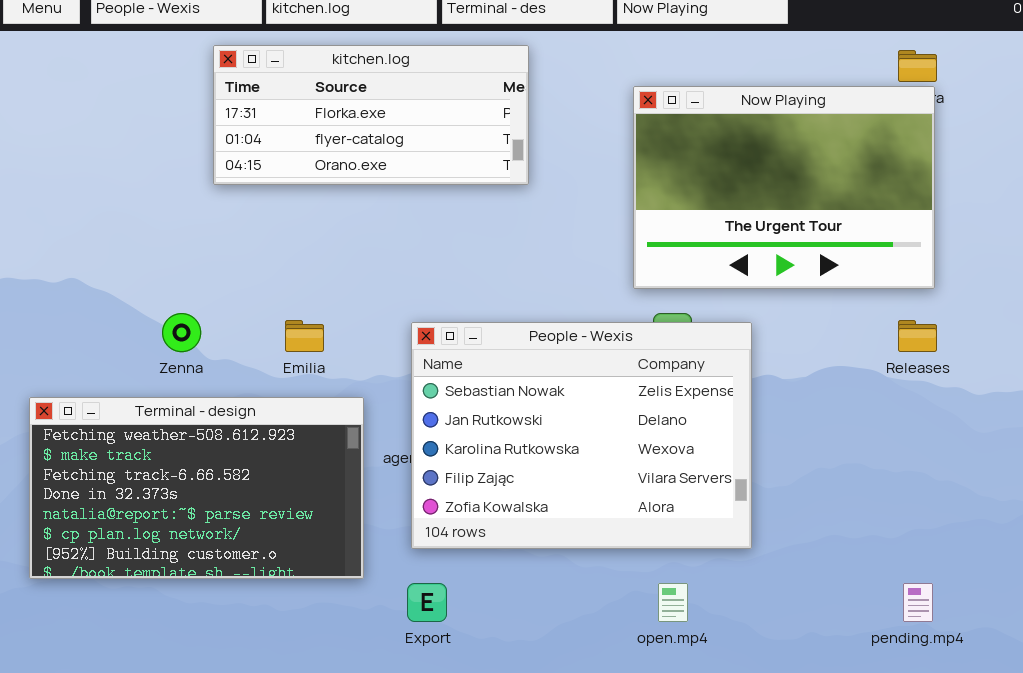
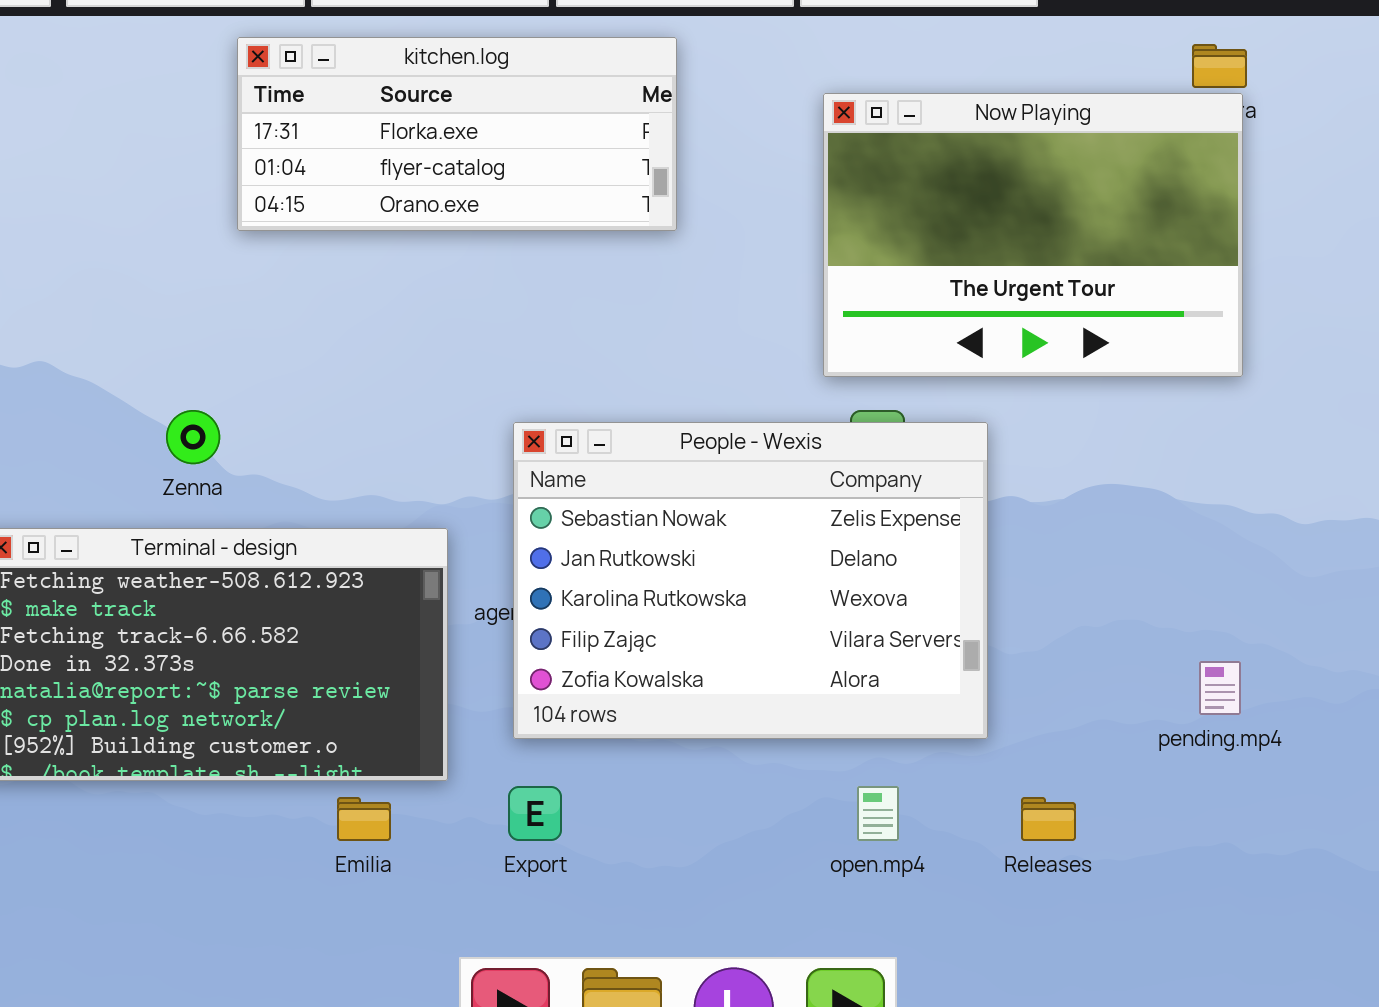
Emilia: [285,320,324,352] -> [337,797,391,841], moved
Releases: [898,320,937,352] -> [1021,797,1076,841], moved
pending.mp4: [903,583,933,622] -> [1199,661,1241,715], moved

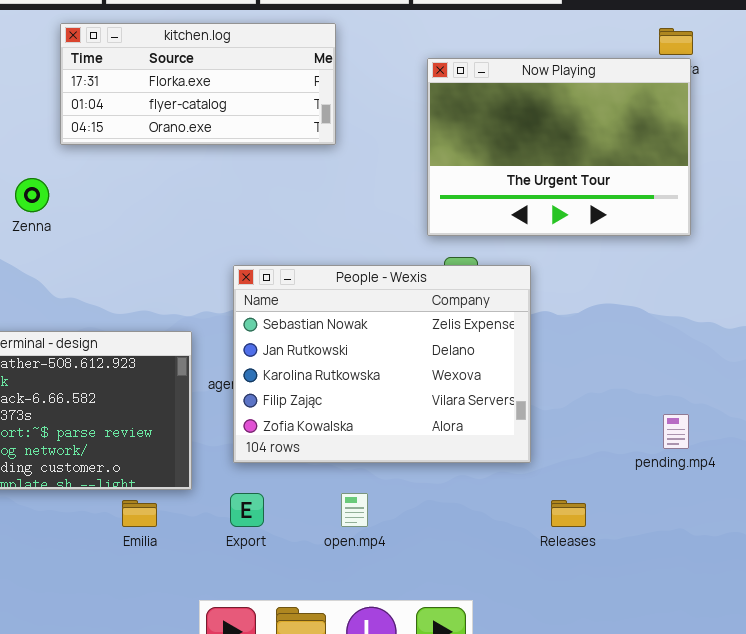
Zenna: [166,410,220,464] -> [15,178,49,212], moved
open.mp4: [857,786,899,841] -> [341,493,368,527], moved

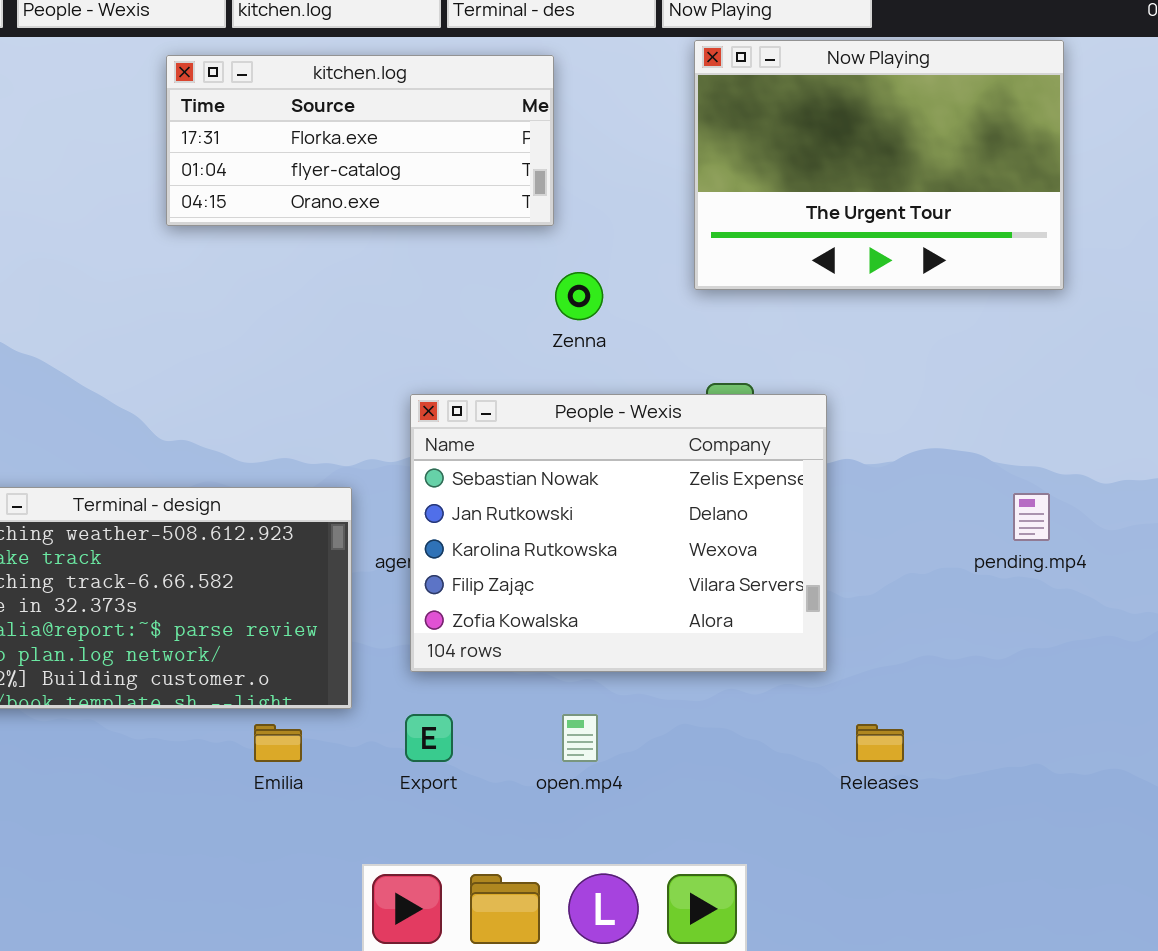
Now Playing: [427,58,691,236] -> [694,40,1064,290], moved
Zenna: [15,178,49,212] -> [555,272,603,320], moved
pending.mp4: [663,414,689,449] -> [1013,493,1050,541], moved

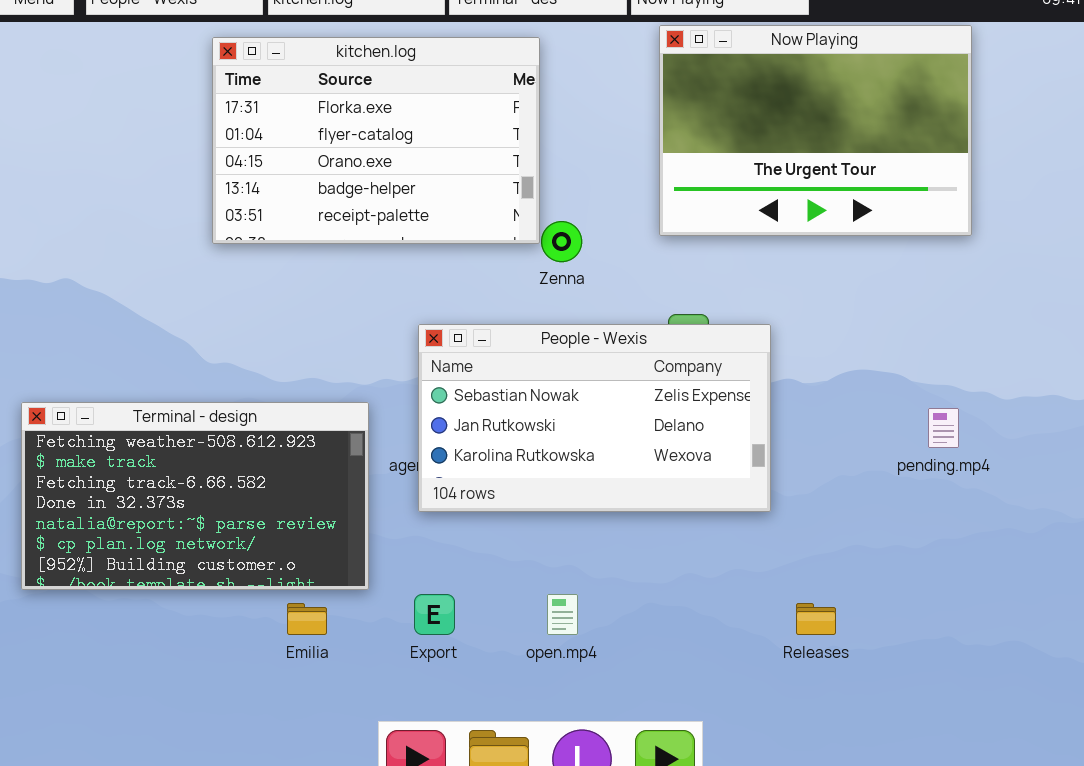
kitchen.log: [166,55,554,226] -> [212,37,540,244], resized
People - Wexis: [410,394,827,672] -> [418,324,771,512], resized

